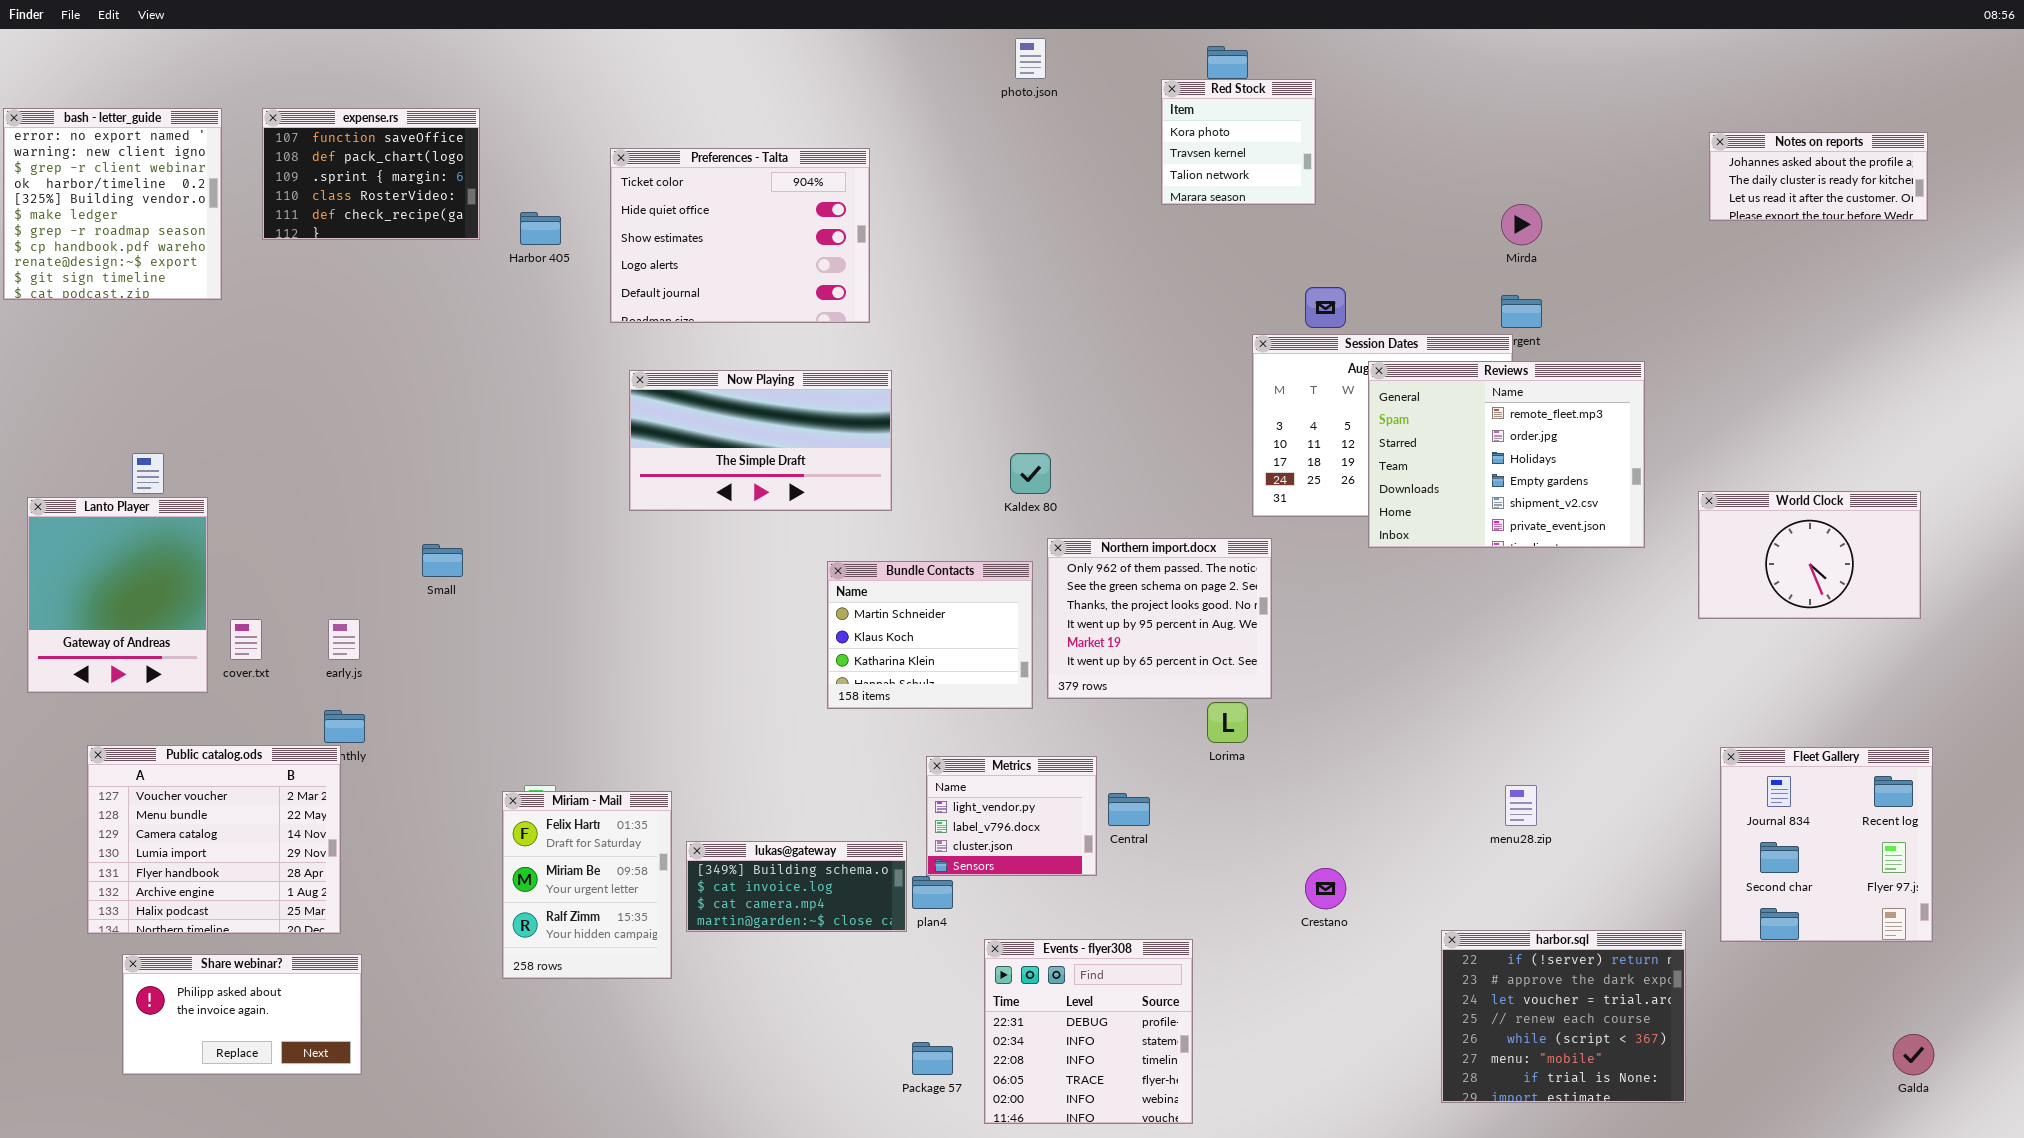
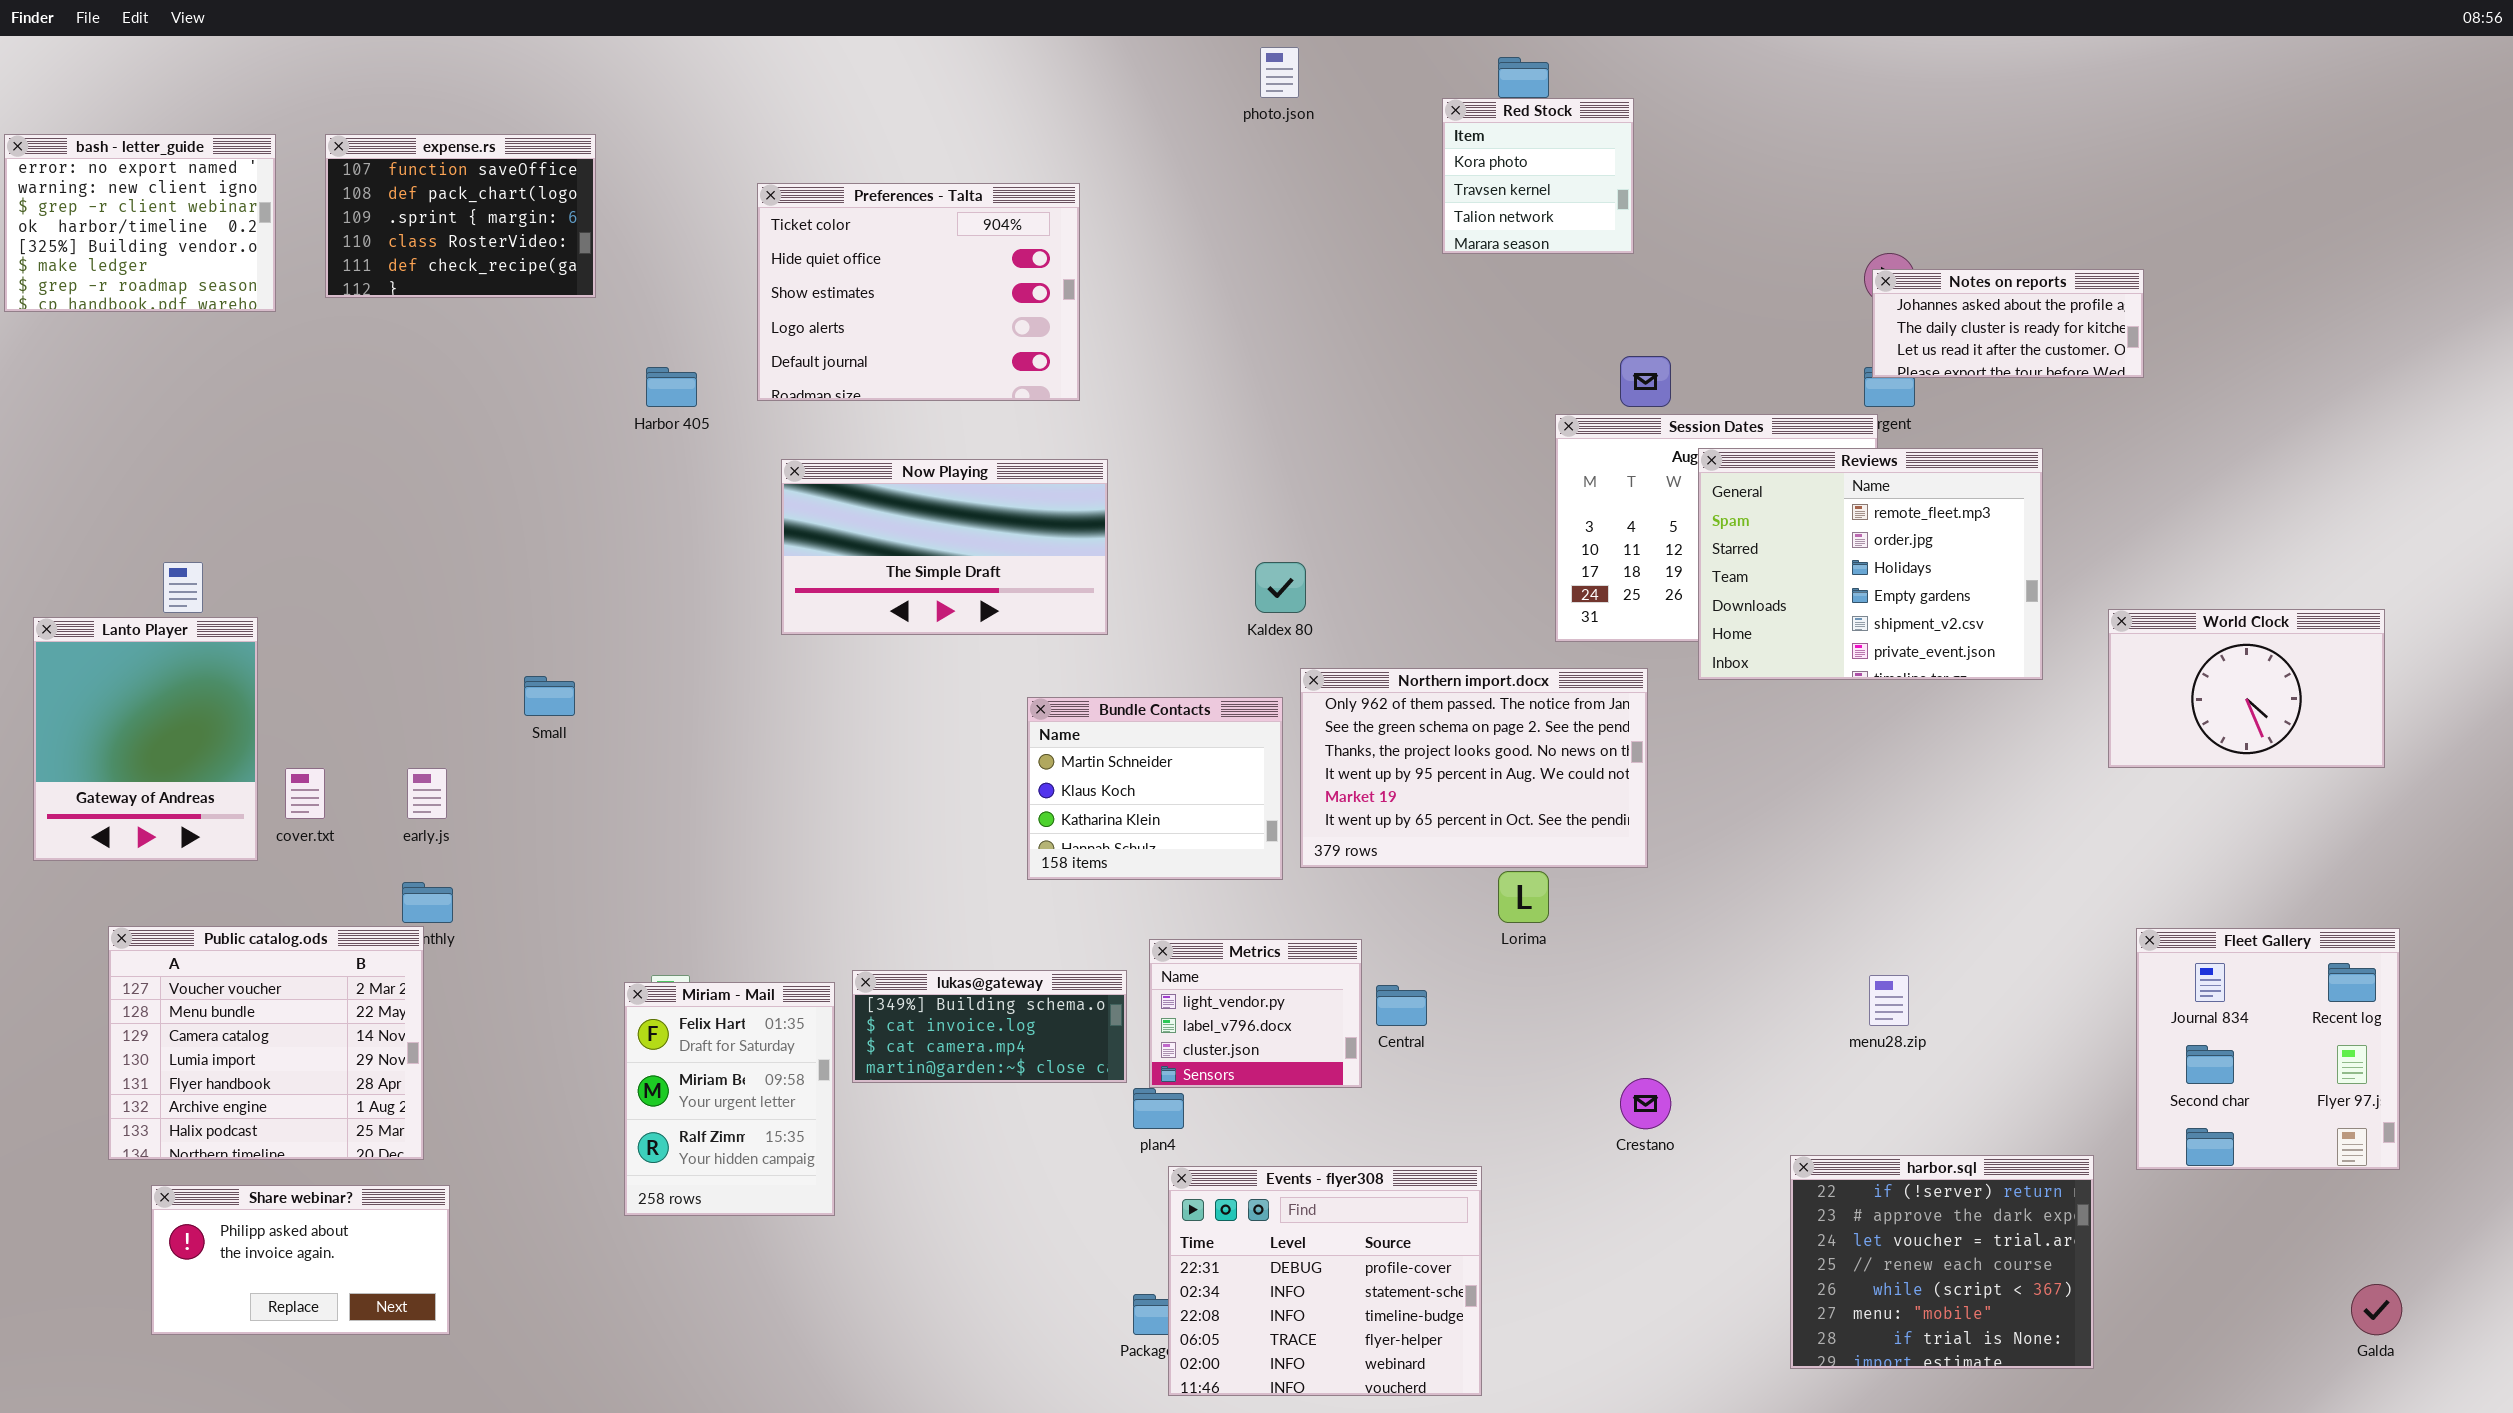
bash - letter_guide: [3,108,222,300] -> [4,134,276,312], resized
Notes on reports: [1709,132,1928,221] -> [1872,269,2144,378], moved
Harbor 405: [520,212,561,245] -> [646,367,697,407], moved
Northern import.docx: [1047,538,1272,699] -> [1300,668,1648,868], resized
lukas@gateway: [686,841,907,932] -> [852,970,1127,1083], moved
Events - flyer308: [984,939,1193,1124] -> [1168,1166,1482,1396], resized

